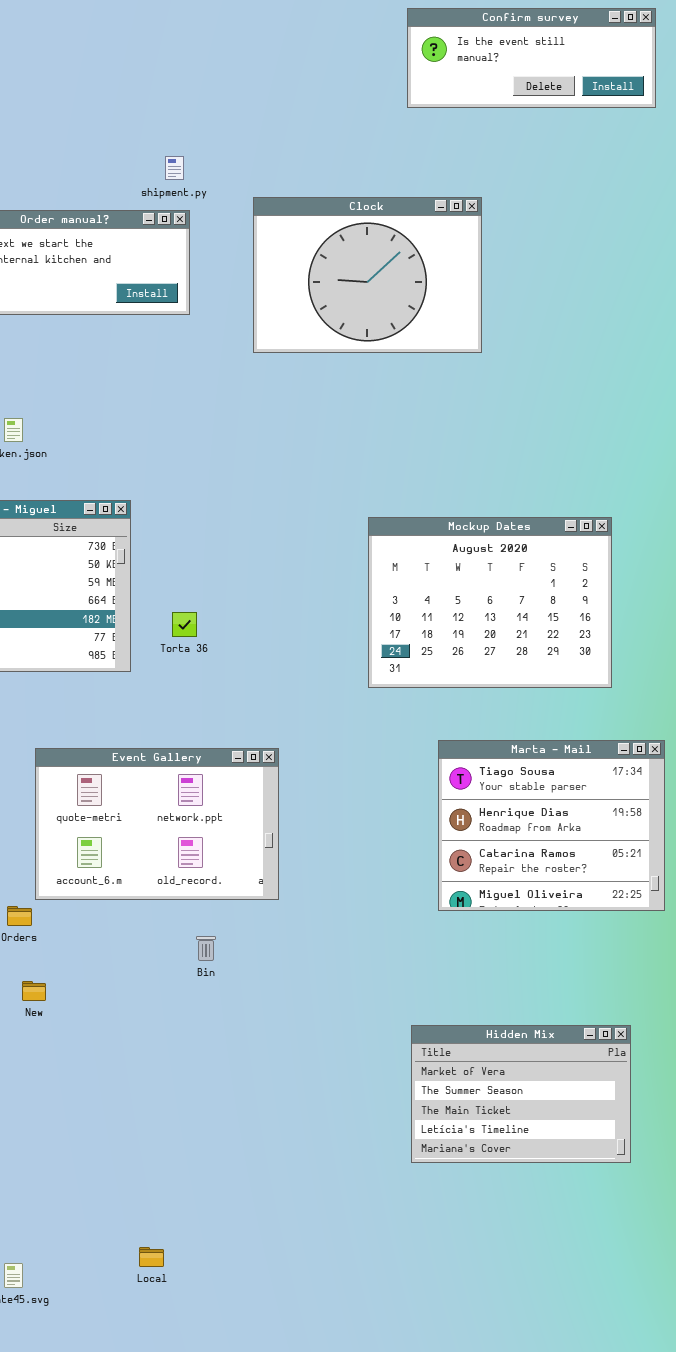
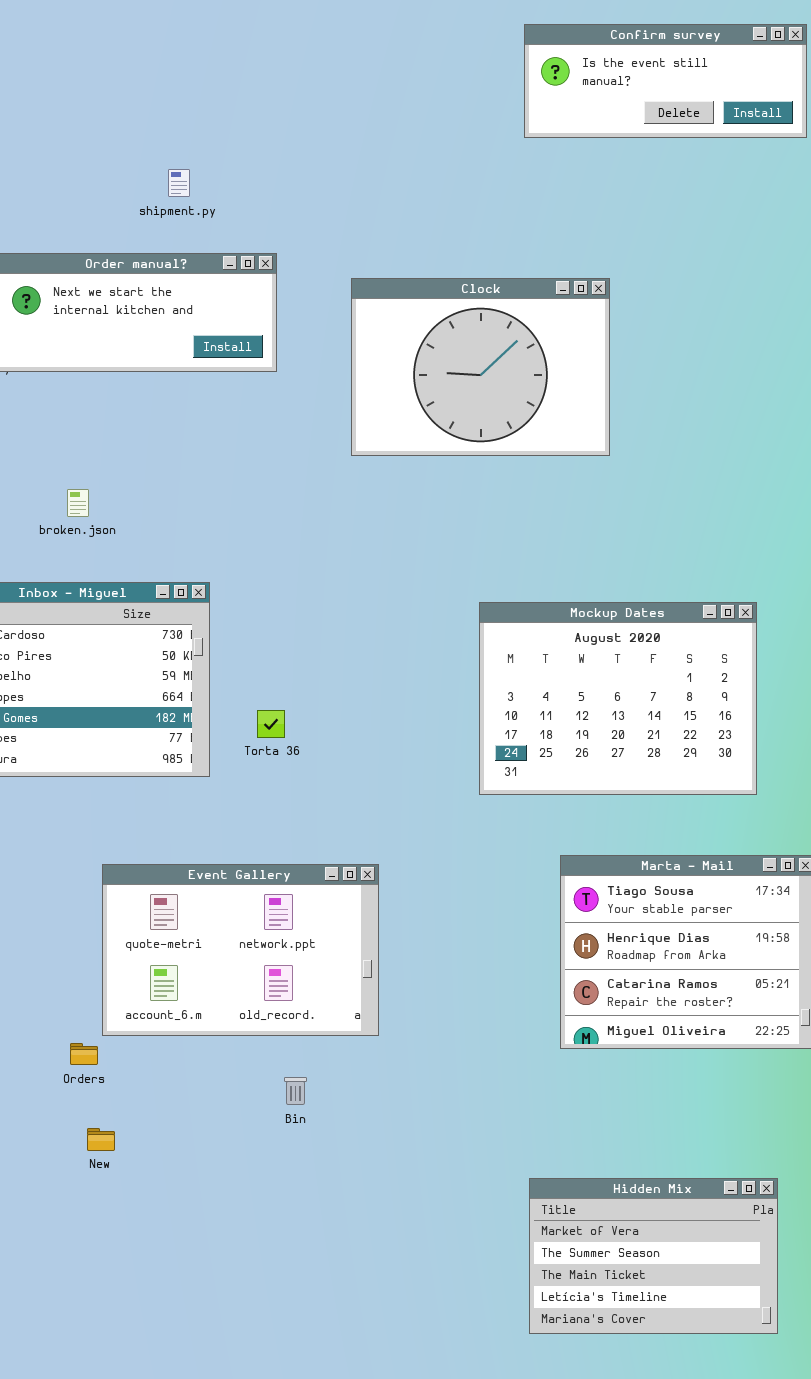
shipment.py: [165,156,184,180] -> [168,169,190,197], moved
Clock: [253,197,482,353] -> [351,278,610,456], moved

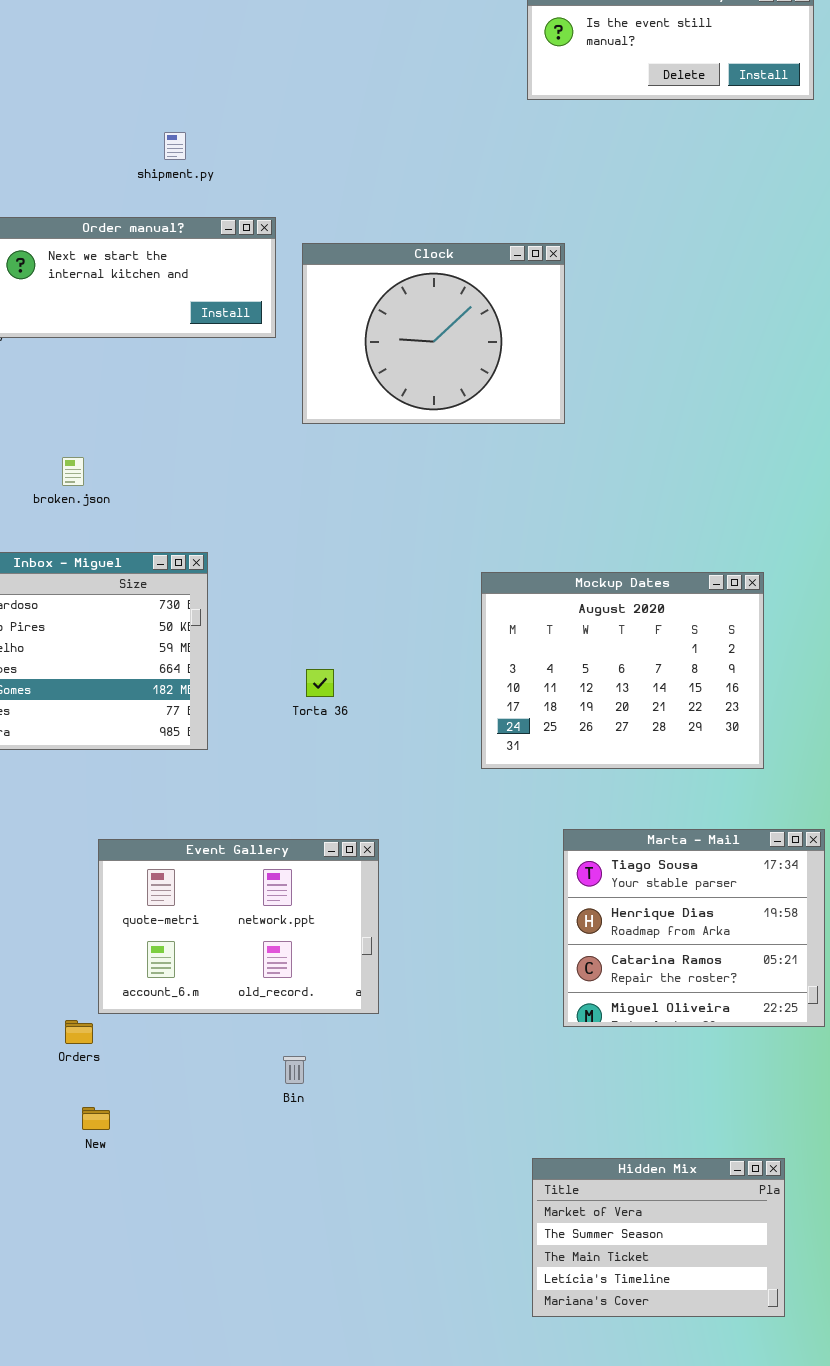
Clock: [351,278,610,456] -> [302,243,565,424], moved
Torta 36: [257,710,285,738] -> [306,669,334,697], moved

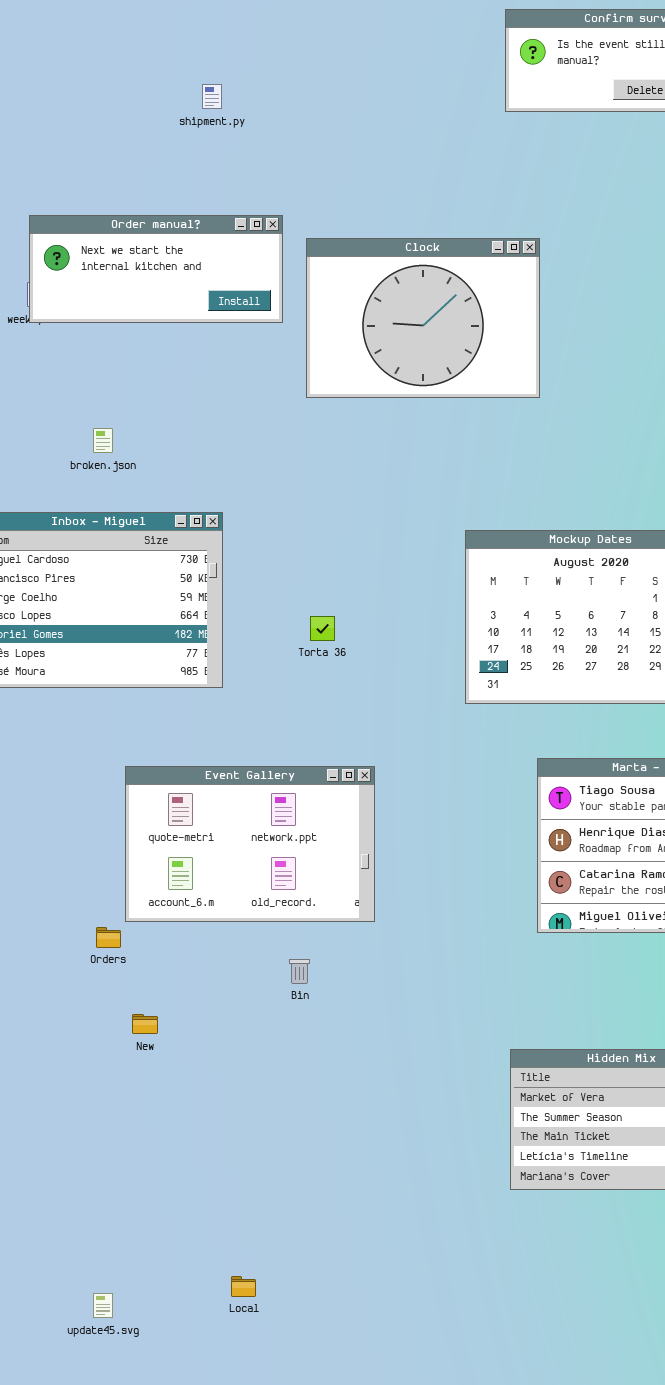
shipment.py: [164,132,186,160] -> [202,84,222,109], moved
New: [82,1107,110,1130] -> [132,1014,158,1034], moved

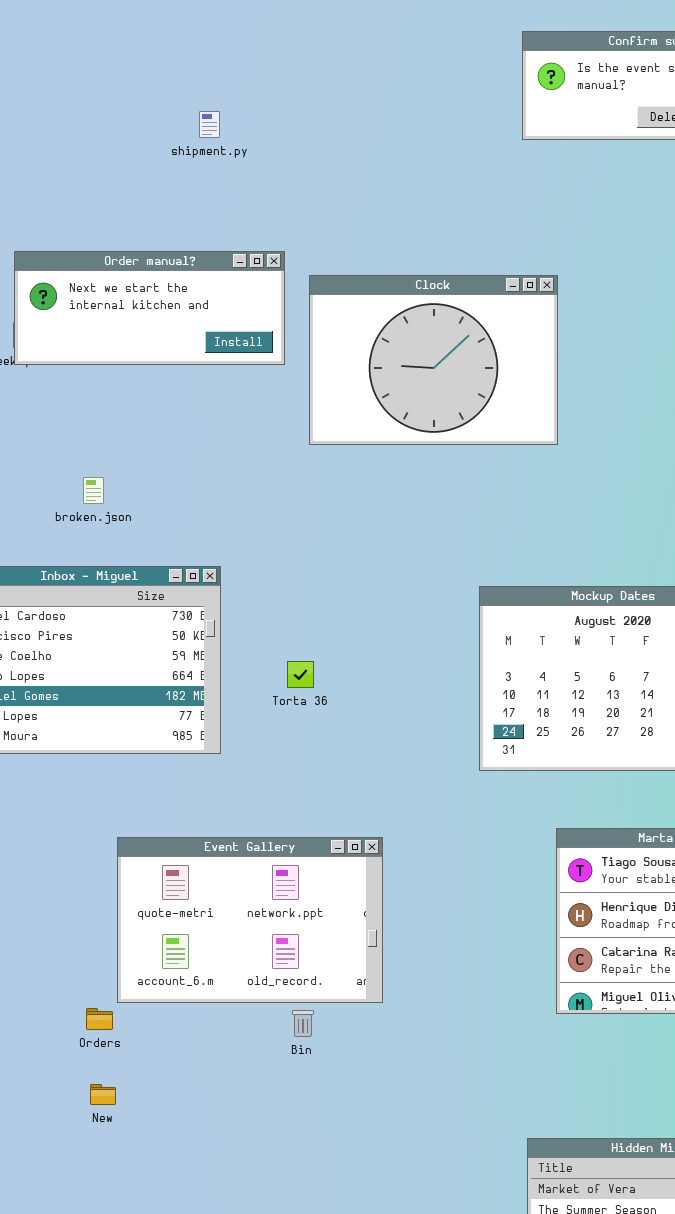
Torta 36: [310,616,335,641] -> [287,661,314,688], moved
Bin: [289,959,310,984] -> [292,1010,314,1037], moved
New: [132,1014,158,1034] -> [90,1084,116,1105], moved

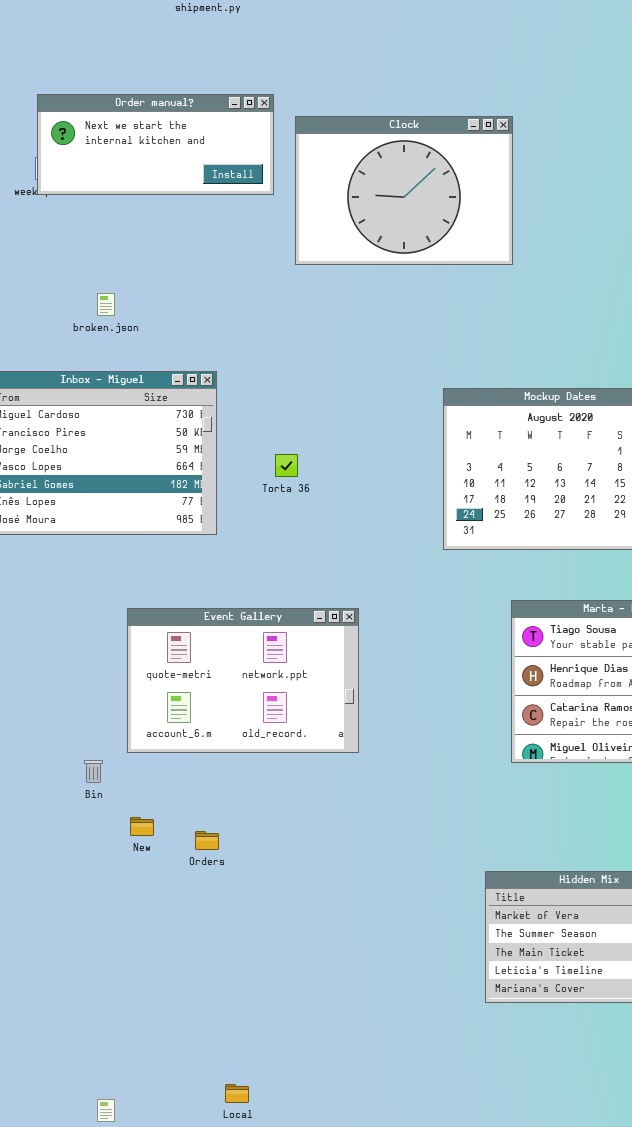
Orders: [86,1008,113,1030] -> [195,831,219,850], moved
Bin: [292,1010,314,1037] -> [84,760,103,783], moved
New: [90,1084,116,1105] -> [130,817,154,836], moved

